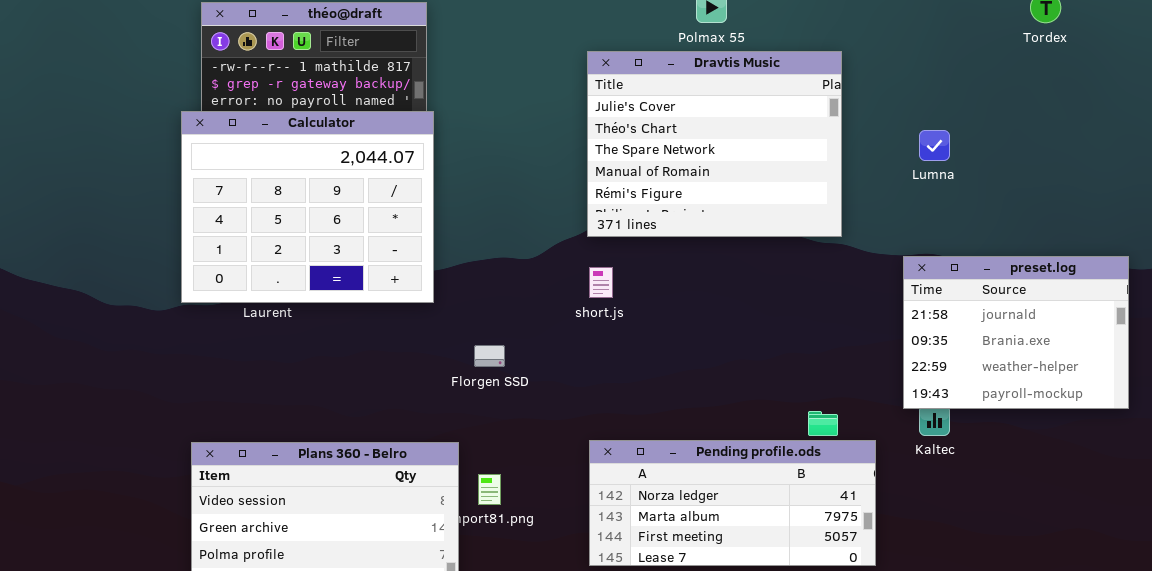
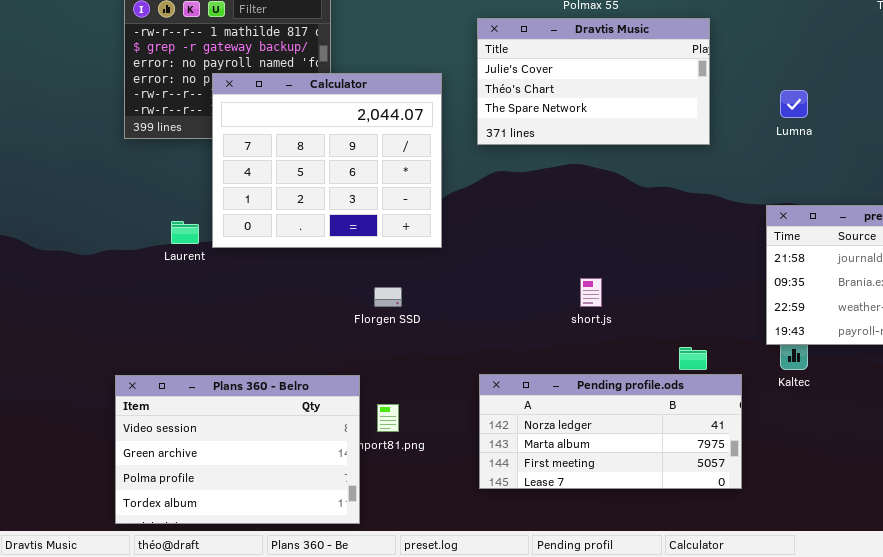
Dravtis Music: [587,51,842,237] -> [477,18,710,145], resized
Calculator: [181,111,434,303] -> [212,73,442,248], moved
short.js: [589,267,613,298] -> [580,278,602,307], moved

